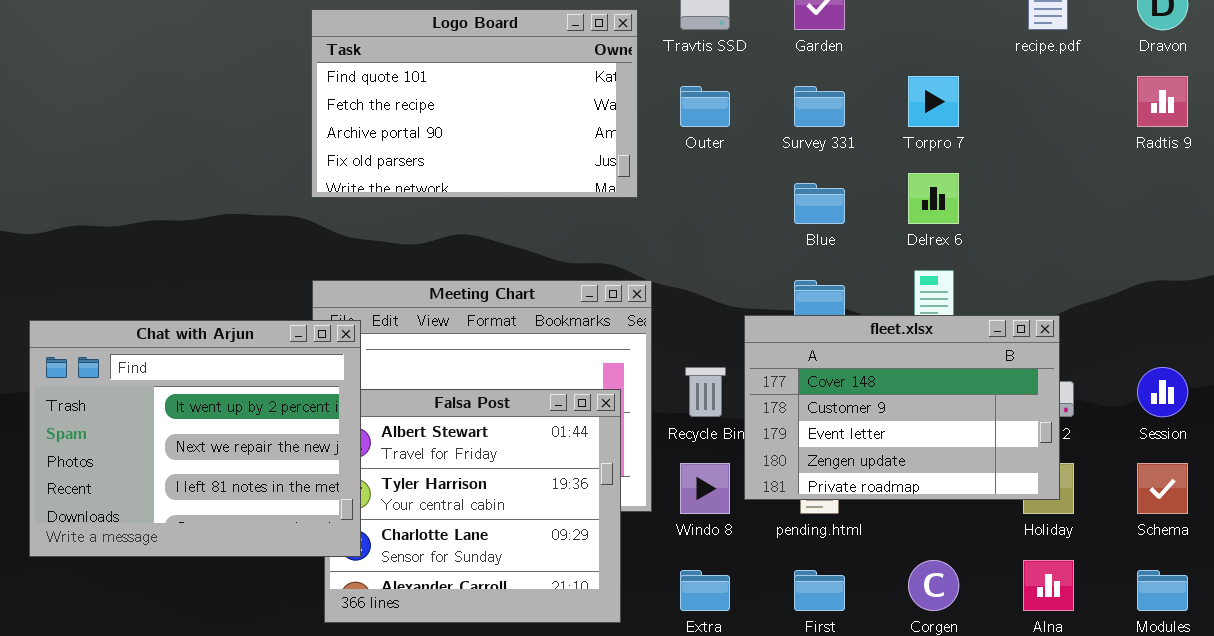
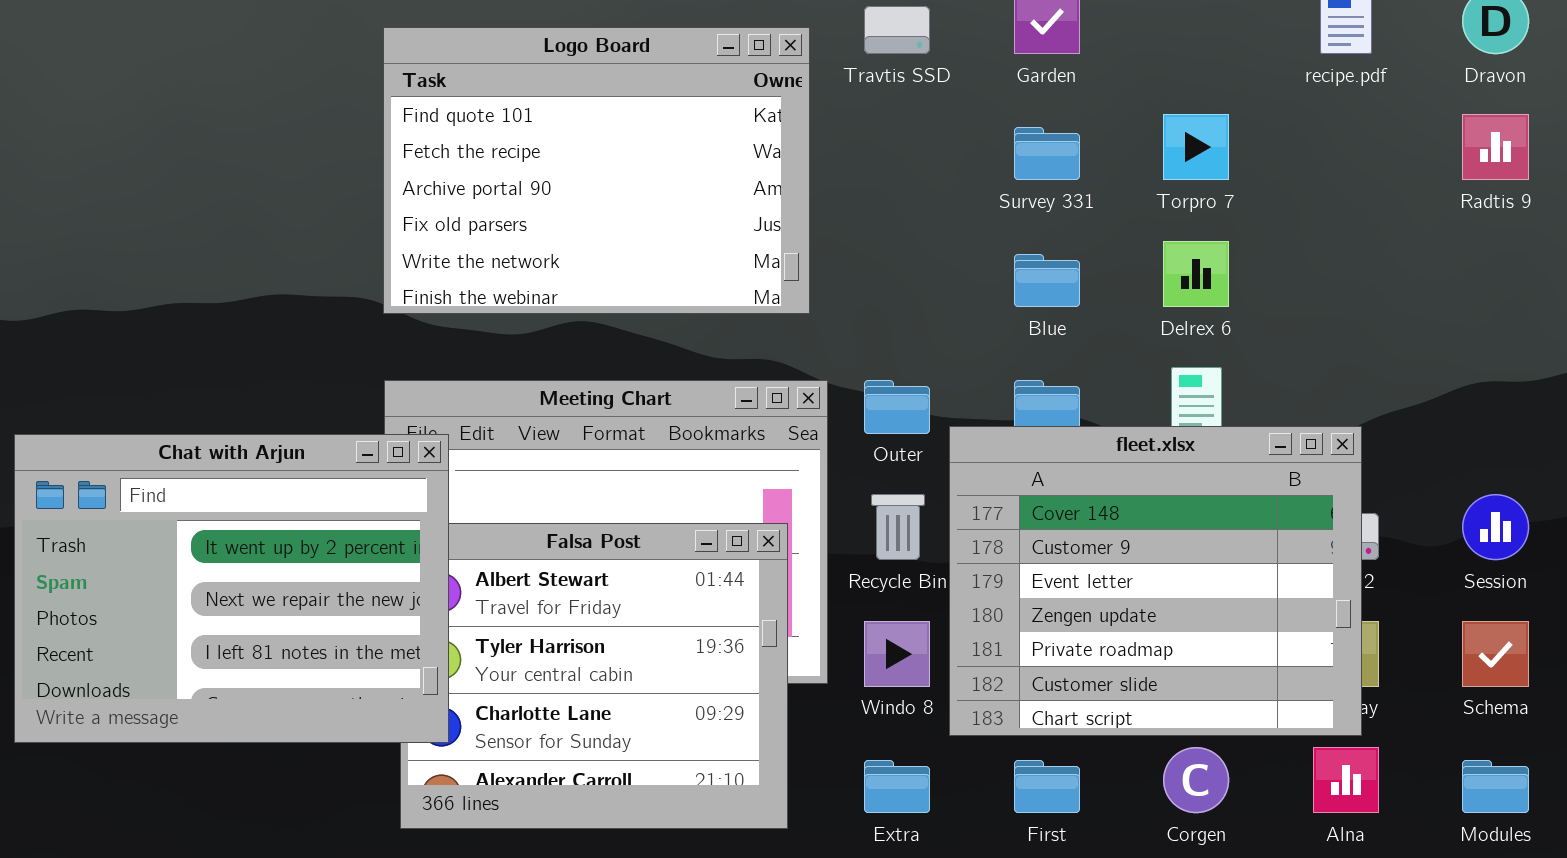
Logo Board: [311,9,638,198] -> [383,27,810,314], resized
Outer: [680,86,730,127] -> [864,380,930,434], moved
fleet.xlsx: [744,315,1060,500] -> [949,426,1362,736], resized

